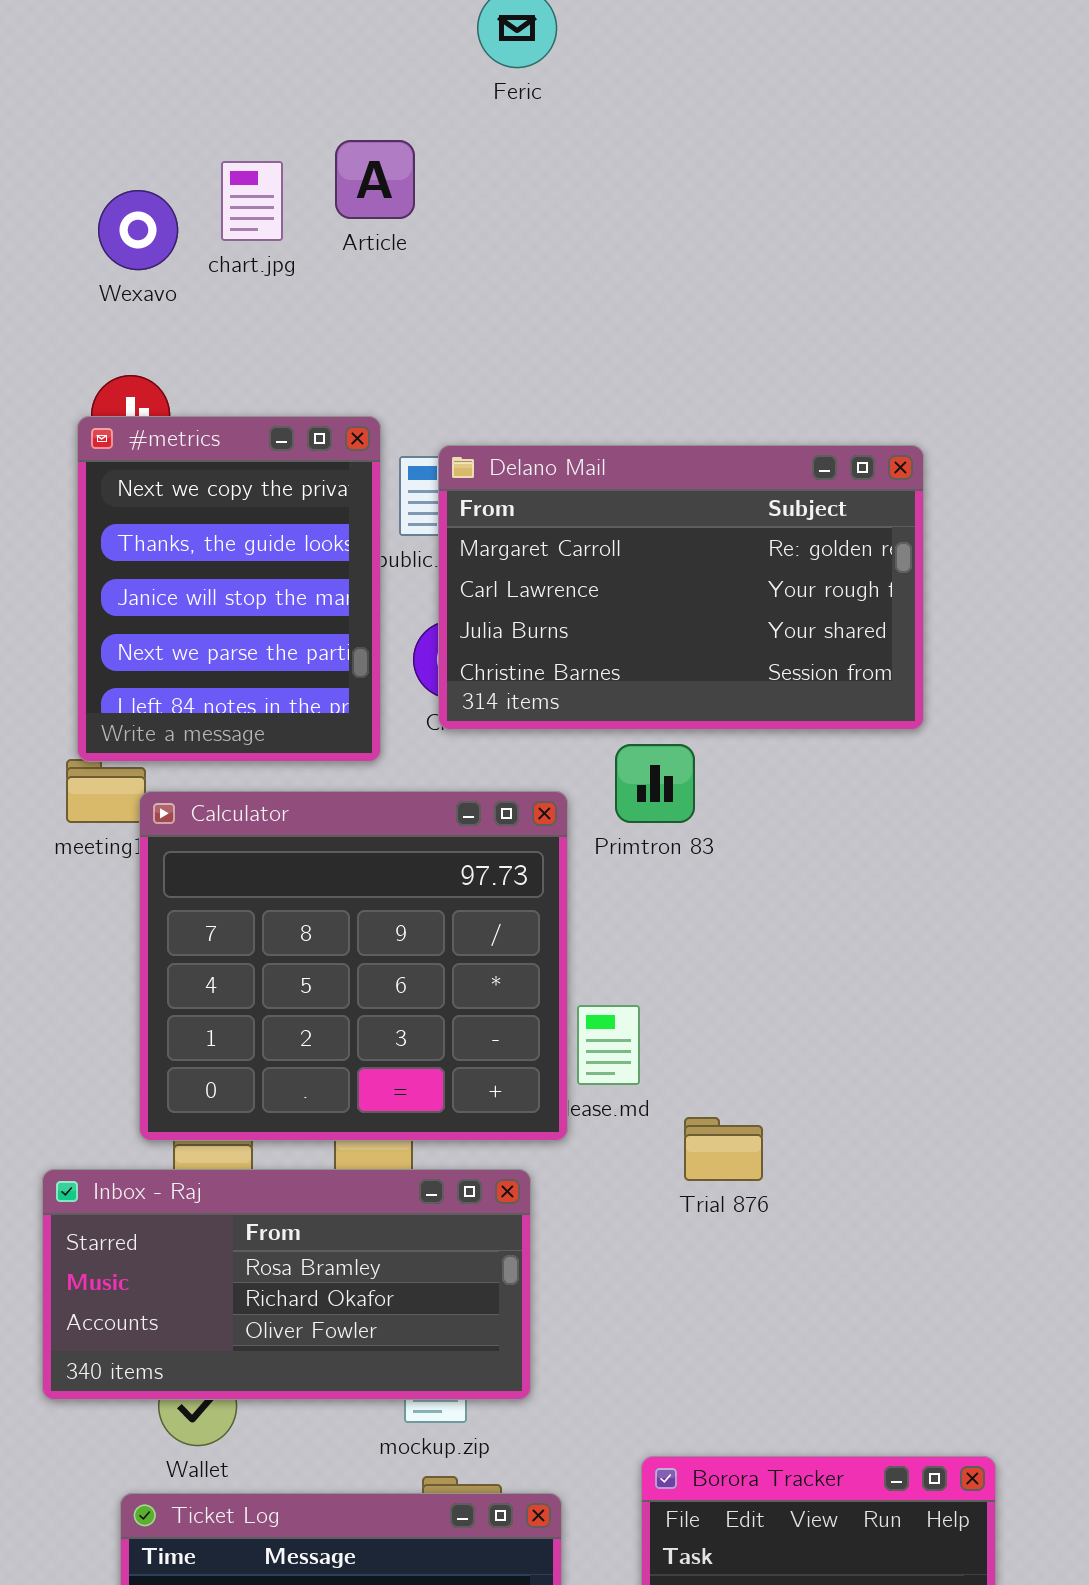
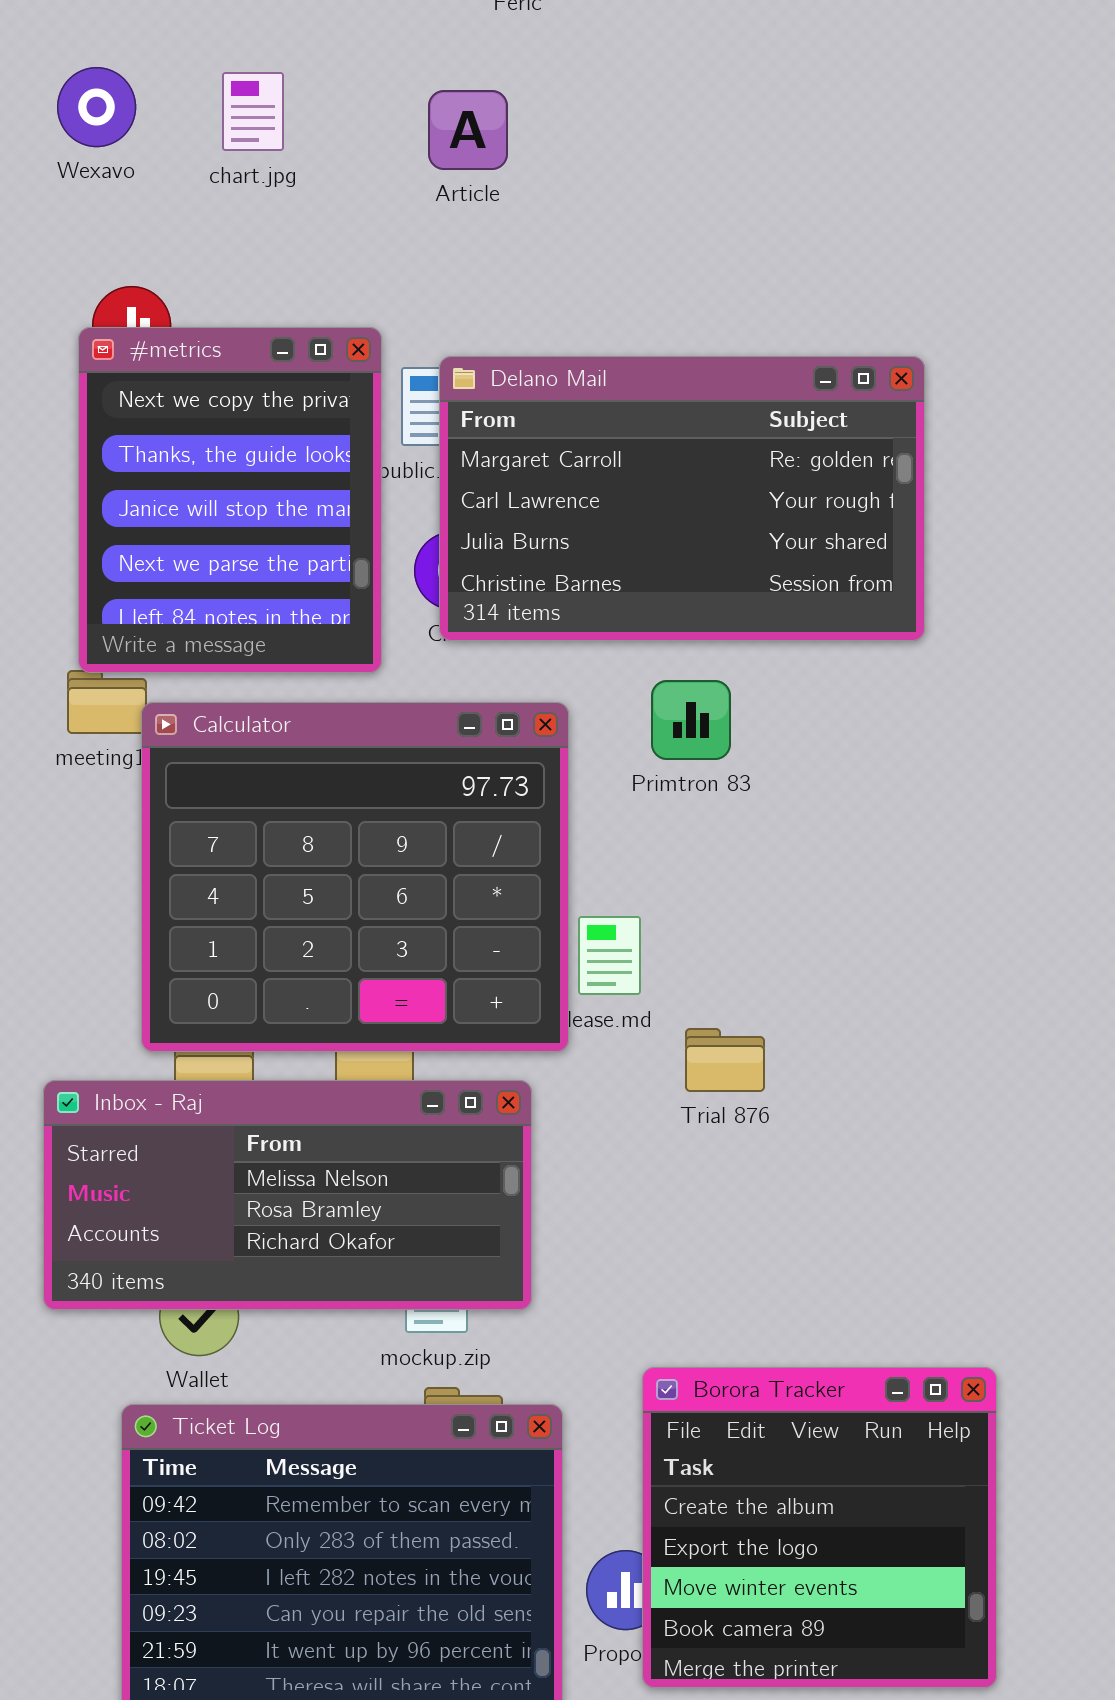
Article: [335,140,415,219] -> [428,90,508,170], moved
Wexavo: [98,190,178,270] -> [57,67,136,147], moved
Primtron 83: [615,744,695,823] -> [651,680,731,760], moved
Inbox - Raj: [42,1169,531,1400] -> [43,1080,532,1310], scrolled up 1 row

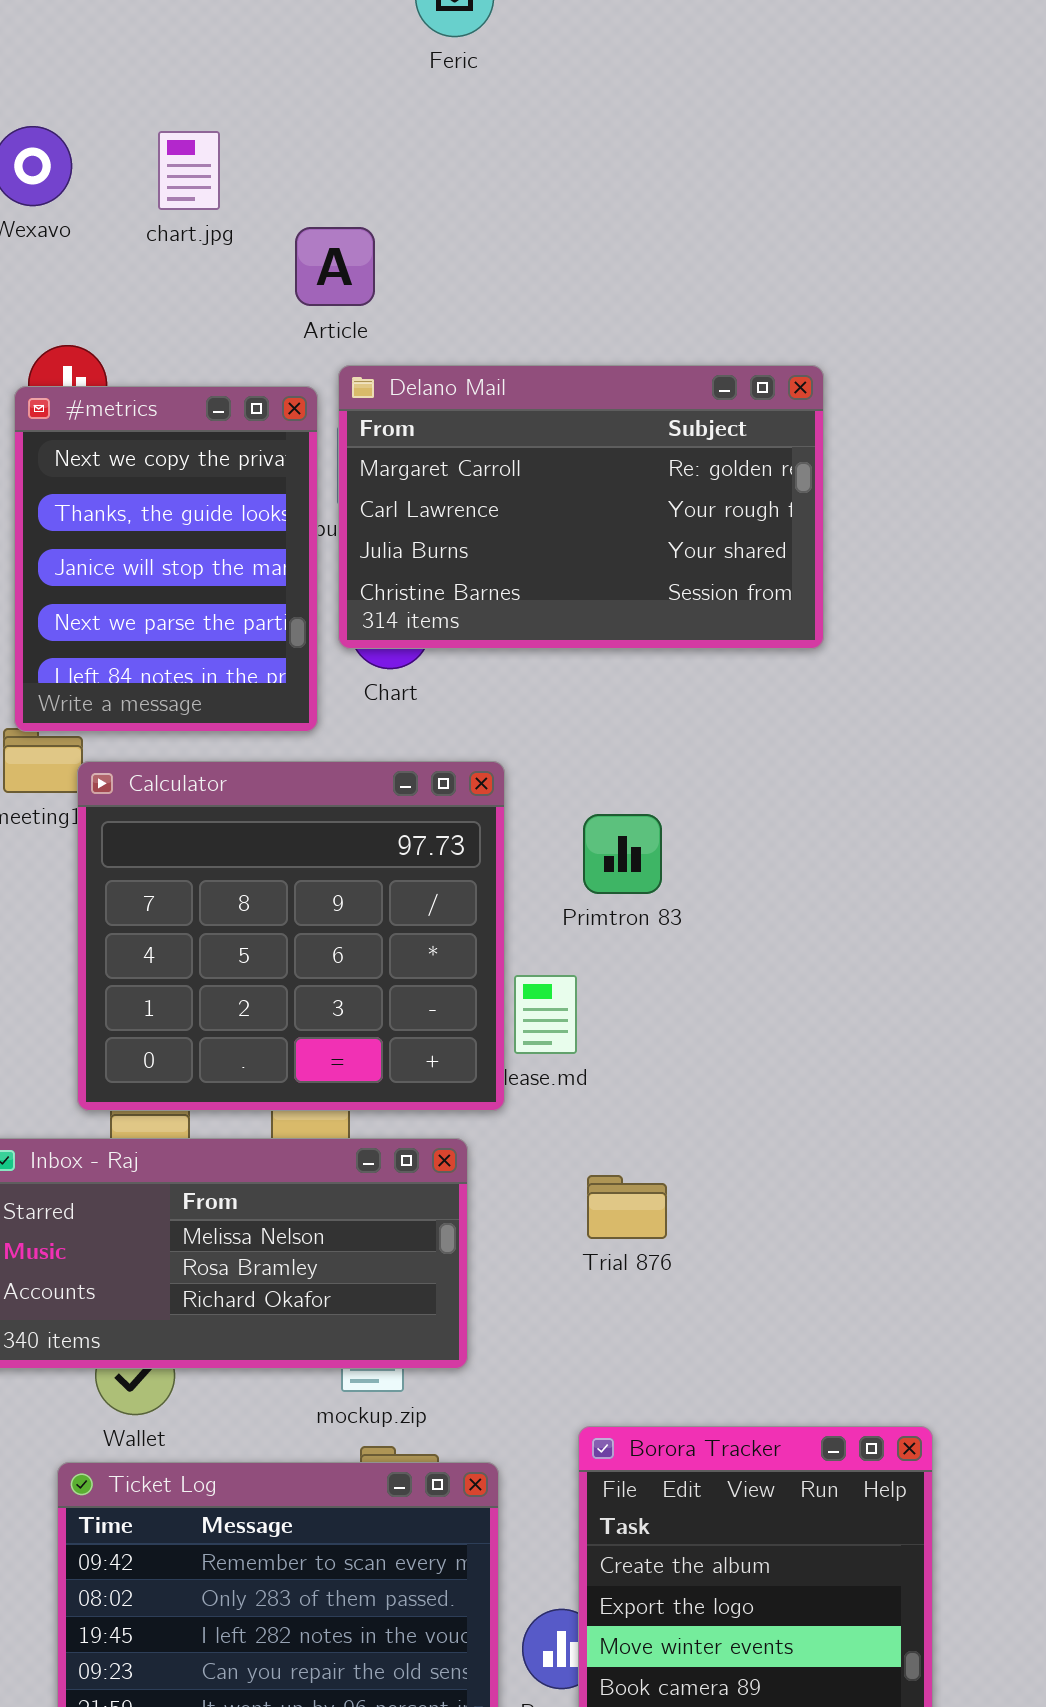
Article: [428,90,508,170] -> [295,227,375,306], moved
Delano Mail: [439,356,925,641] -> [338,365,824,649], moved
Primtron 83: [651,680,731,760] -> [583,814,662,894], moved
Trial 876: [685,1028,765,1092] -> [587,1175,667,1239], moved

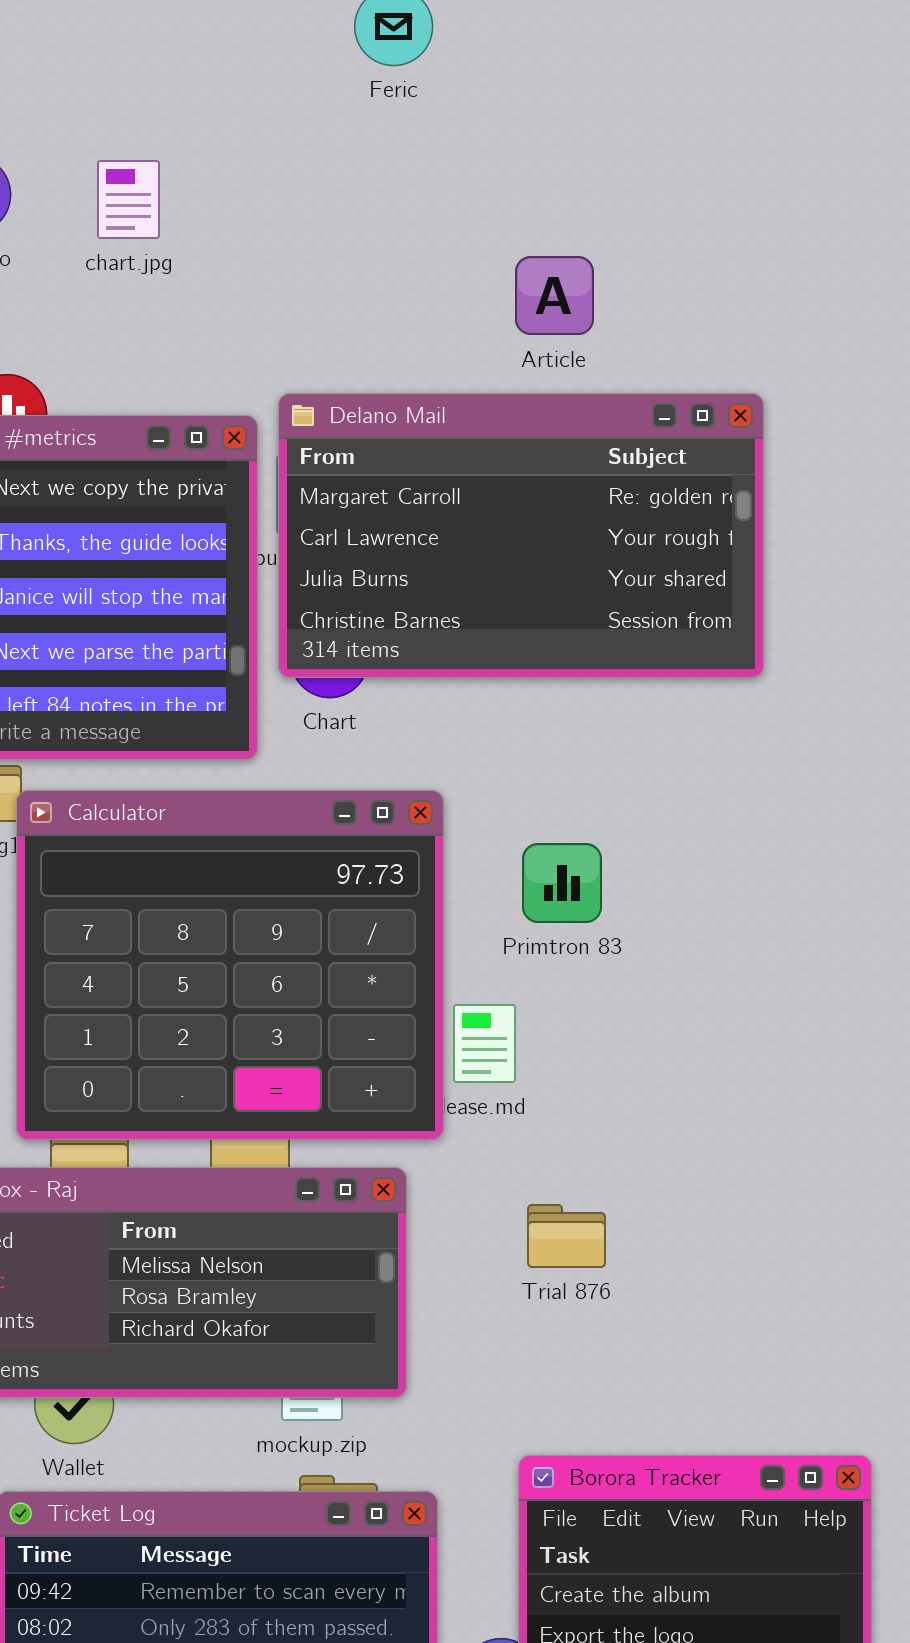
Article: [295,227,375,306] -> [515,256,594,335], moved

